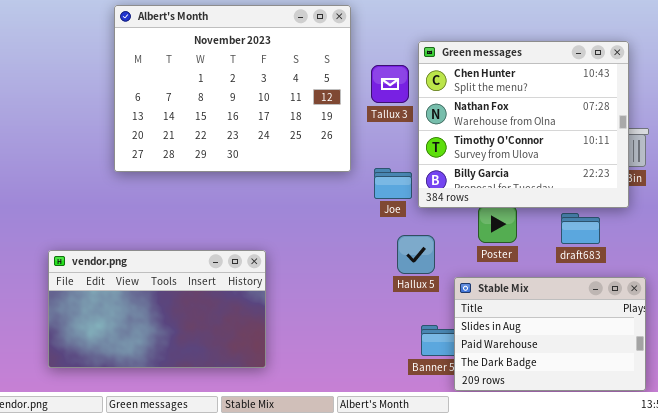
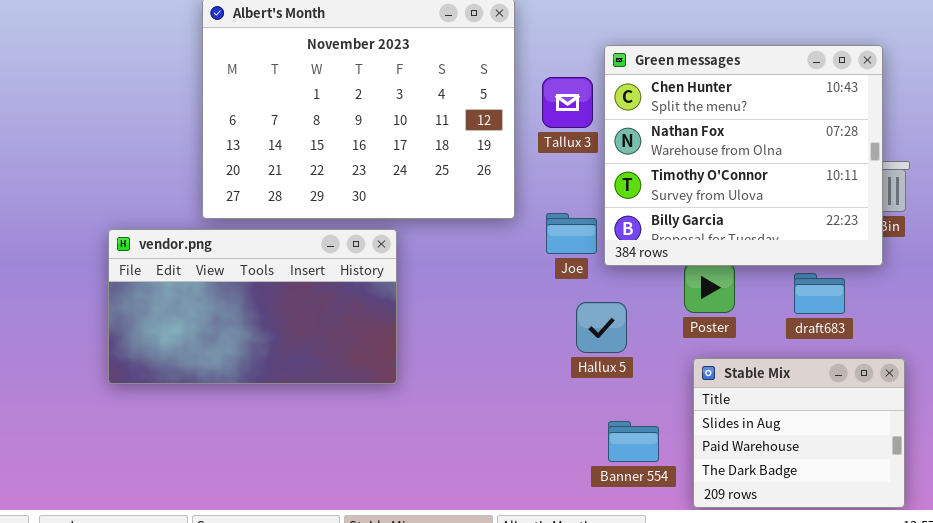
vendor.png: [48,250,266,368] -> [108,229,397,384], moved
Stable Mix: [454,277,646,391] -> [693,358,905,508], resized

